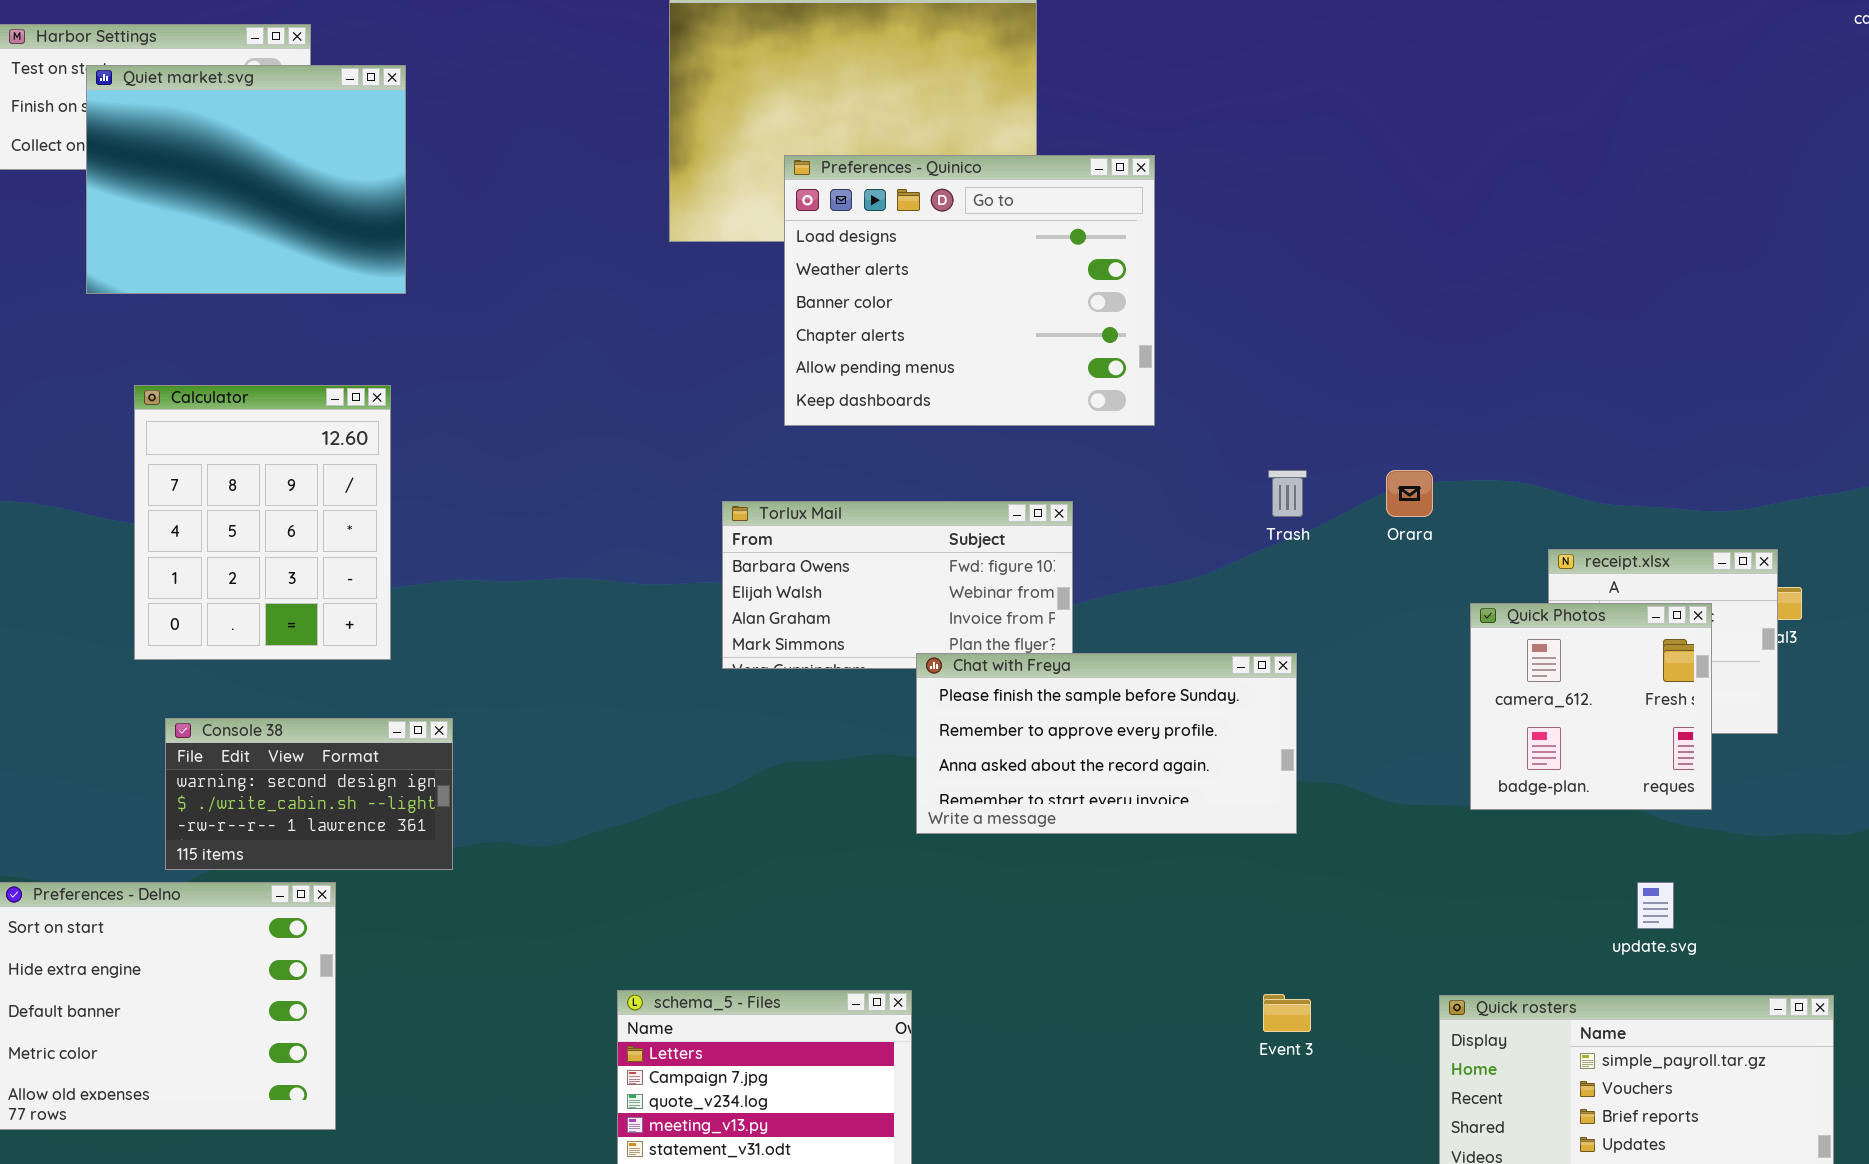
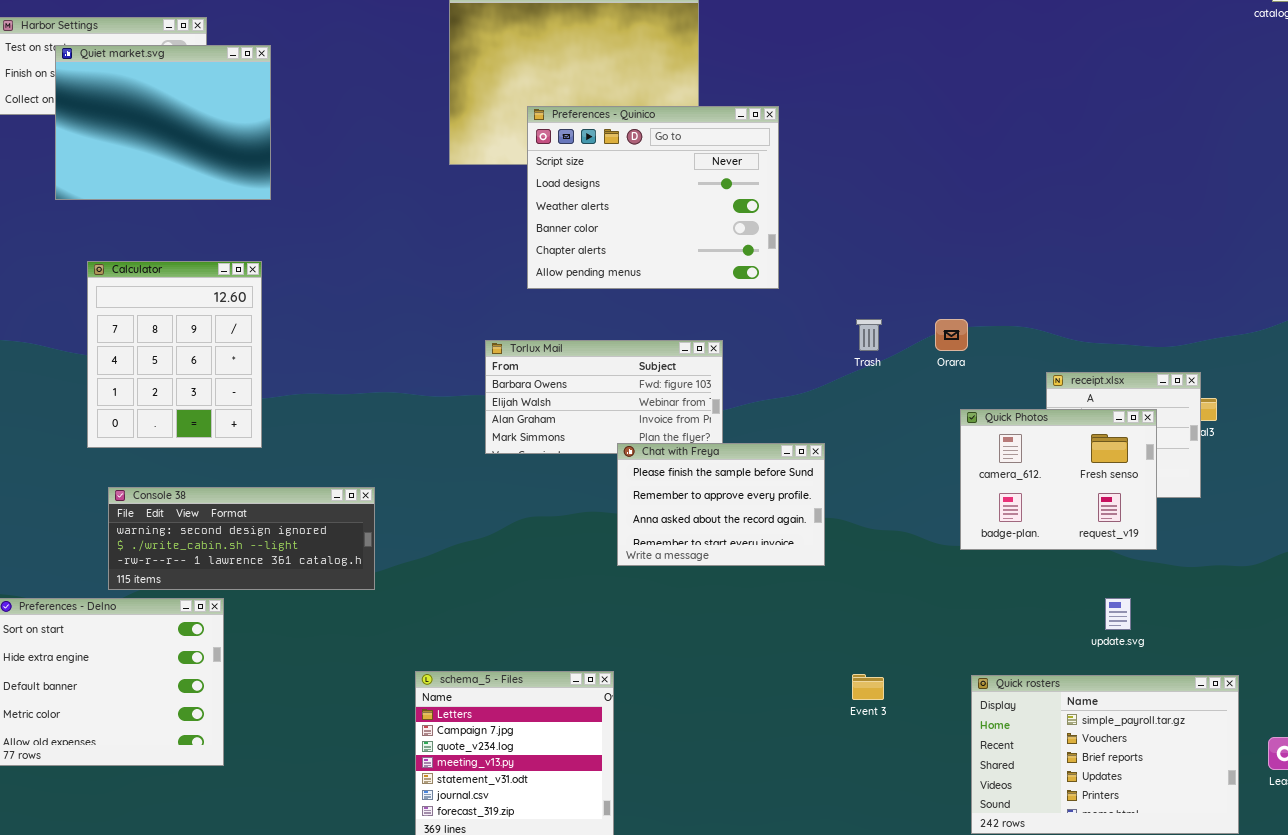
Preferences - Quinico: [784,155,1155,426] -> [527,106,779,289], scrolled up 1 row
Quick Photos: [1470,603,1712,810] -> [960,409,1157,550], resized
Chat with Freya: [916,653,1297,834] -> [617,443,825,566], resized
Console 38: [165,718,453,870] -> [108,487,375,590], resized

